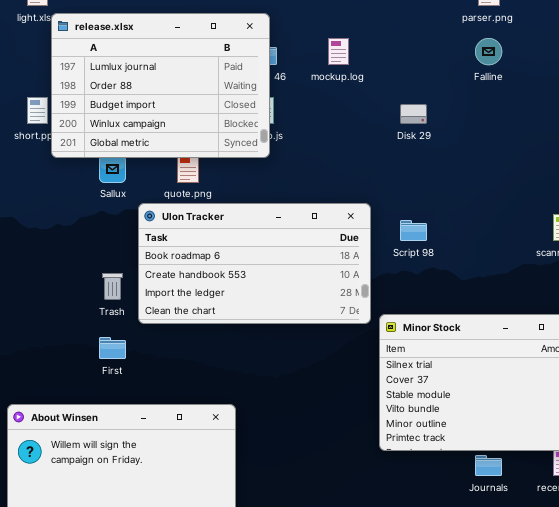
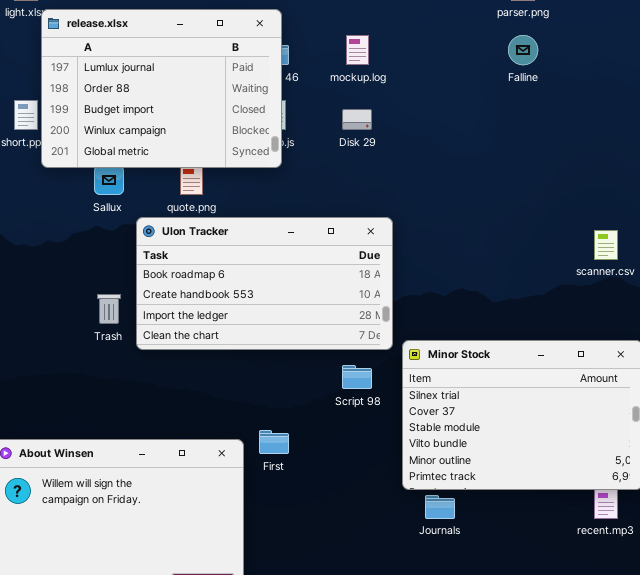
Disk 29: [400,104,427,124] -> [342,109,372,130], moved
Script 98: [400,220,427,241] -> [342,365,372,389], moved
First: [99,337,126,359] -> [259,430,289,454], moved
Journals: [475,455,502,476] -> [425,495,455,519], moved

